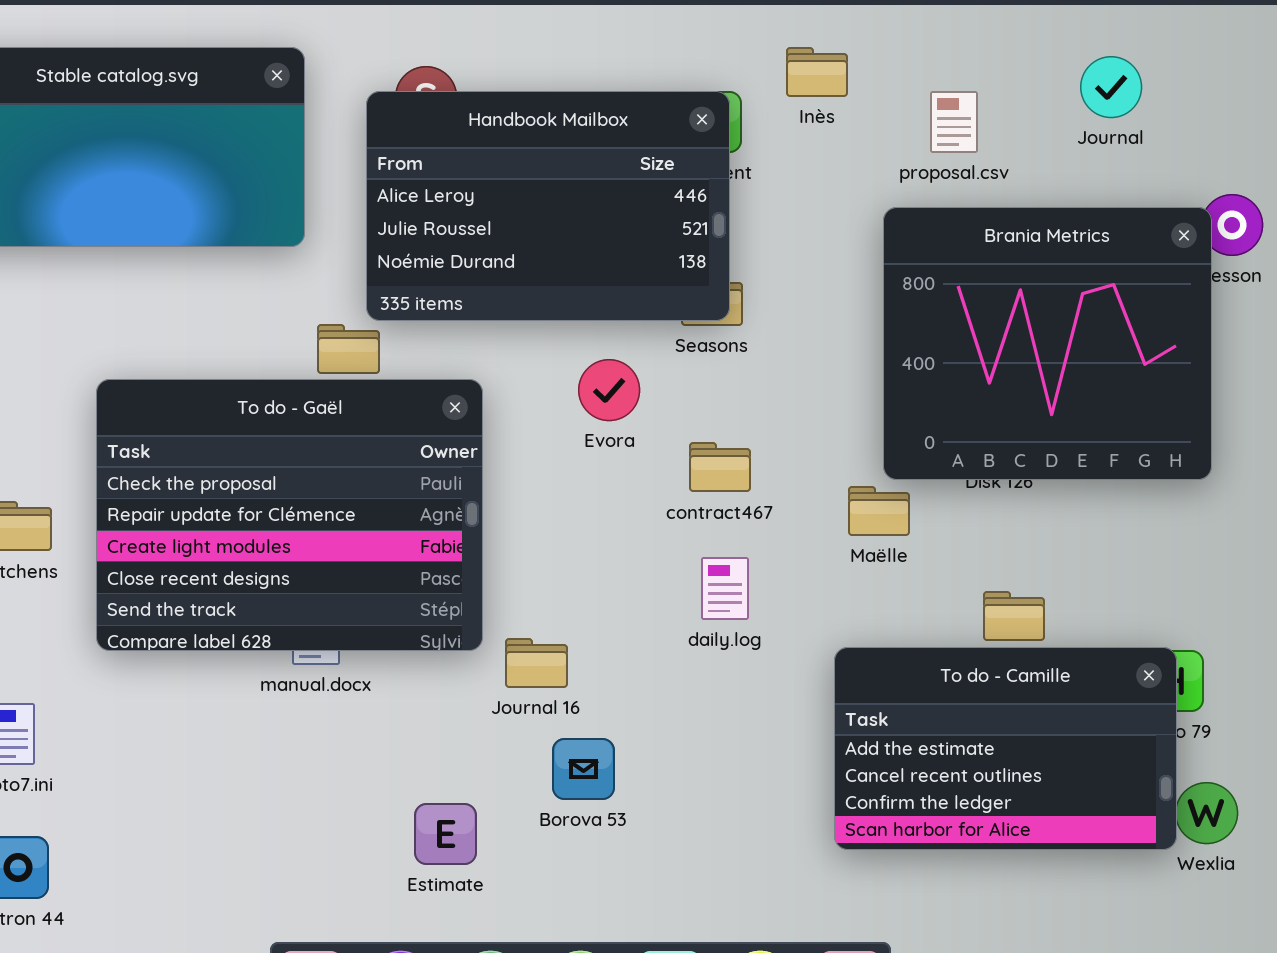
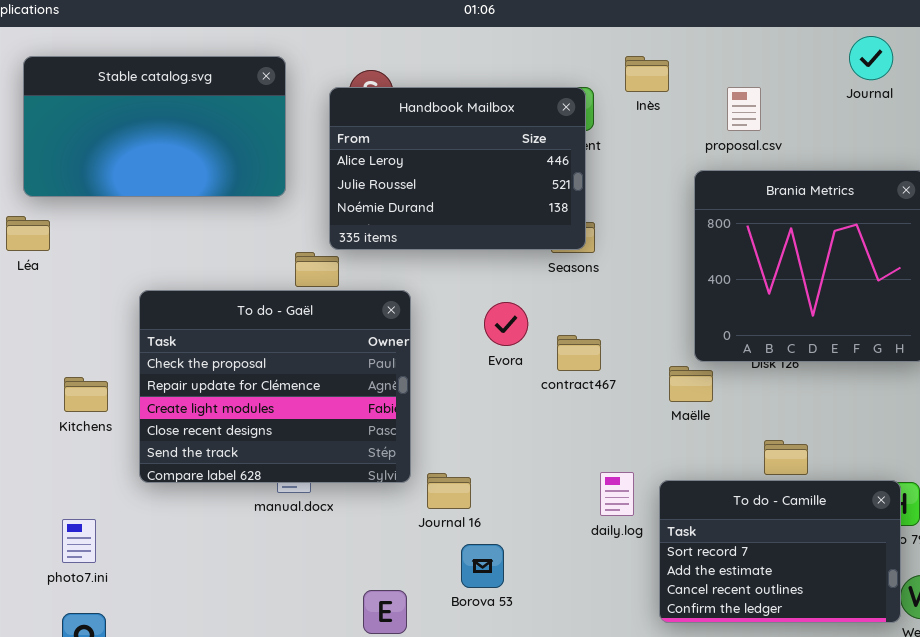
Journal: [1080,56,1142,118] -> [849,36,893,80], moved
Evora: [578,359,640,421] -> [484,302,528,346], moved
daily.log: [701,557,749,620] -> [600,472,634,516], moved
To do - Camille: [834,647,1177,850] -> [659,480,901,623], scrolled up 1 row

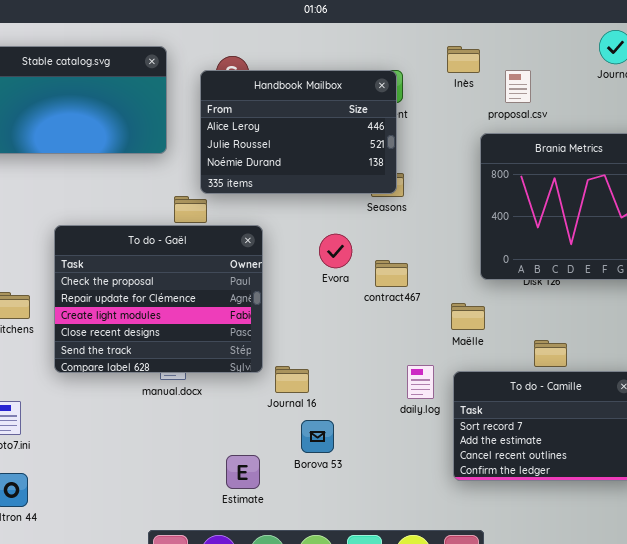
Inès: [625,56,669,92] -> [447,46,480,73], moved
Maëlle: [669,366,713,402] -> [451,303,485,330], moved

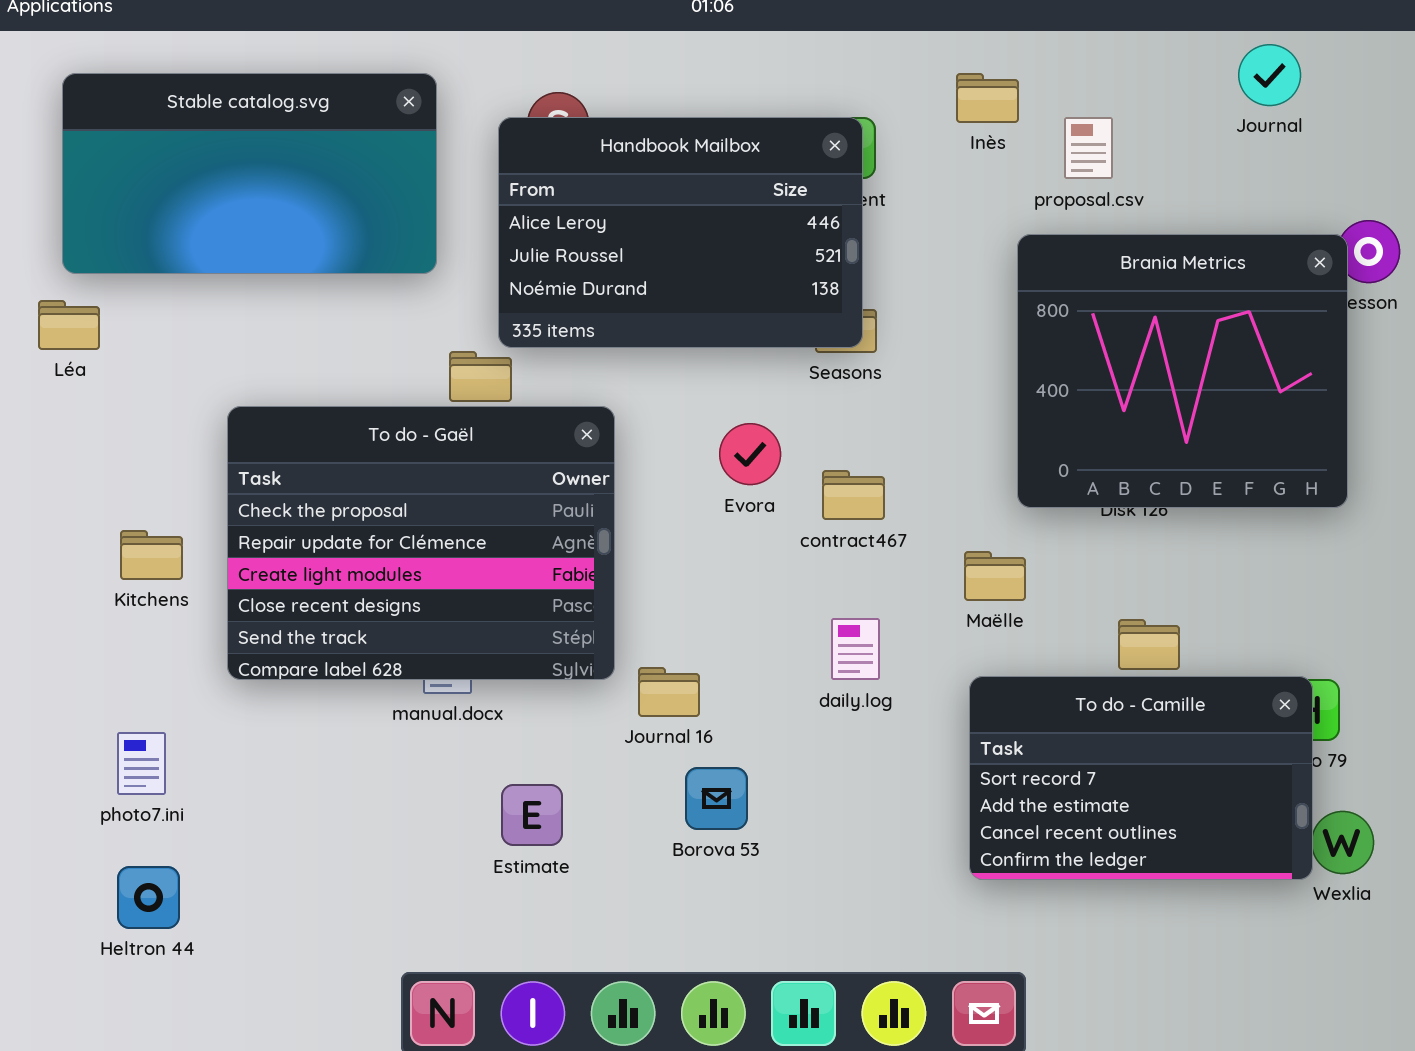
daily.log: [407,365,434,399] -> [831,618,880,680], moved
Estimate: [226,455,260,489] -> [501,784,563,846], moved

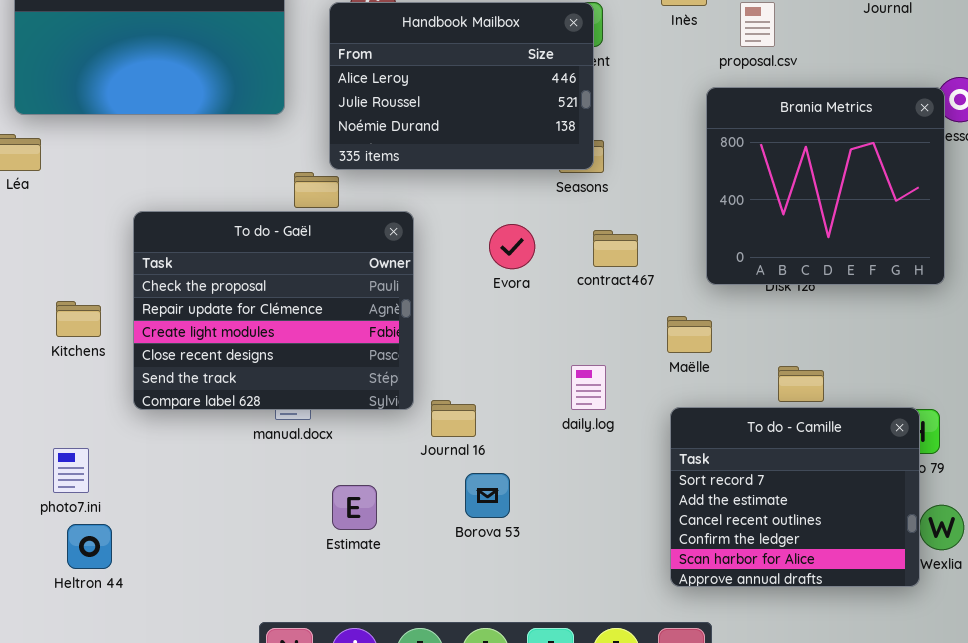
contract467: [822,470,885,520] -> [593,230,638,267], moved
To do - Camille: [969,676,1313,880] -> [670,407,920,587], resized
Heltron 44: [117,866,180,929] -> [67,524,112,569], moved

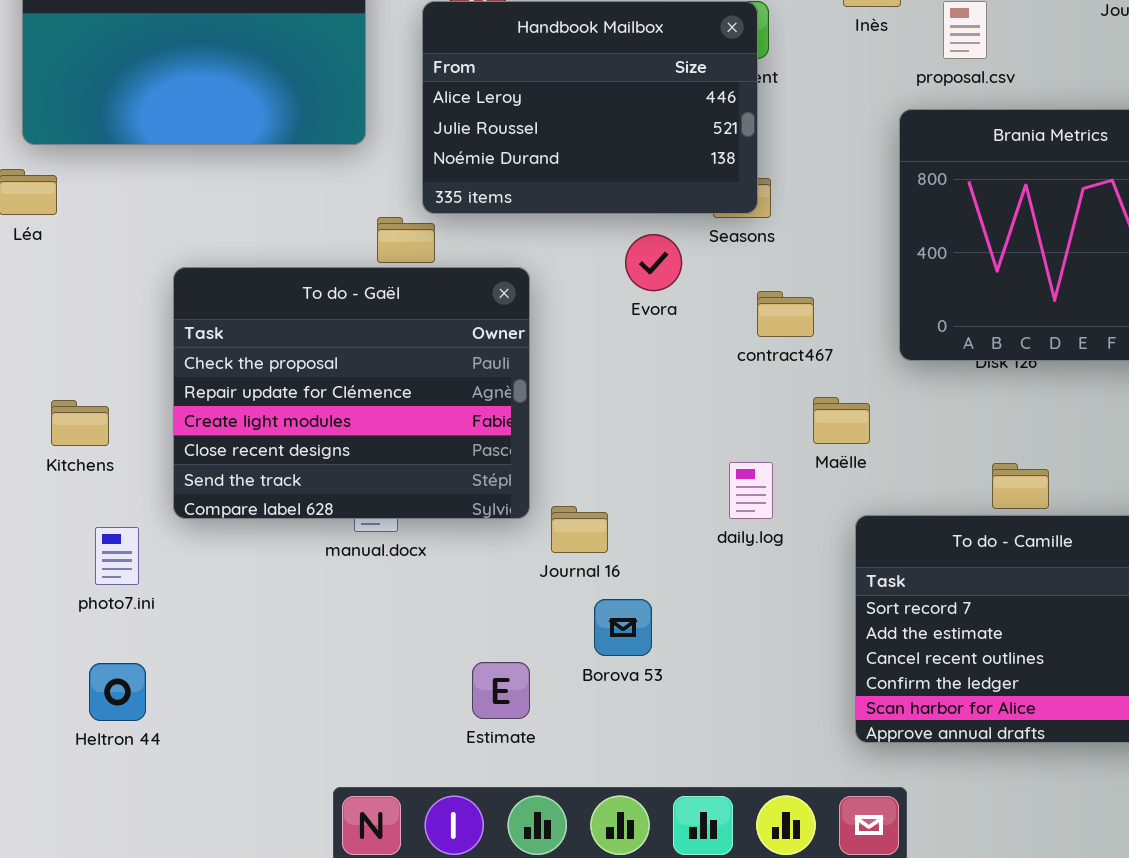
Evora: [489,224,535,269] -> [625,234,682,291], moved
Kitchens: [56,301,101,337] -> [51,400,109,446], moved
Maëlle: [667,316,712,353] -> [813,397,870,444], moved
photo7.ini: [53,448,89,493] -> [95,527,139,585], moved
Estimate: [332,485,377,530] -> [472,662,530,719], moved

